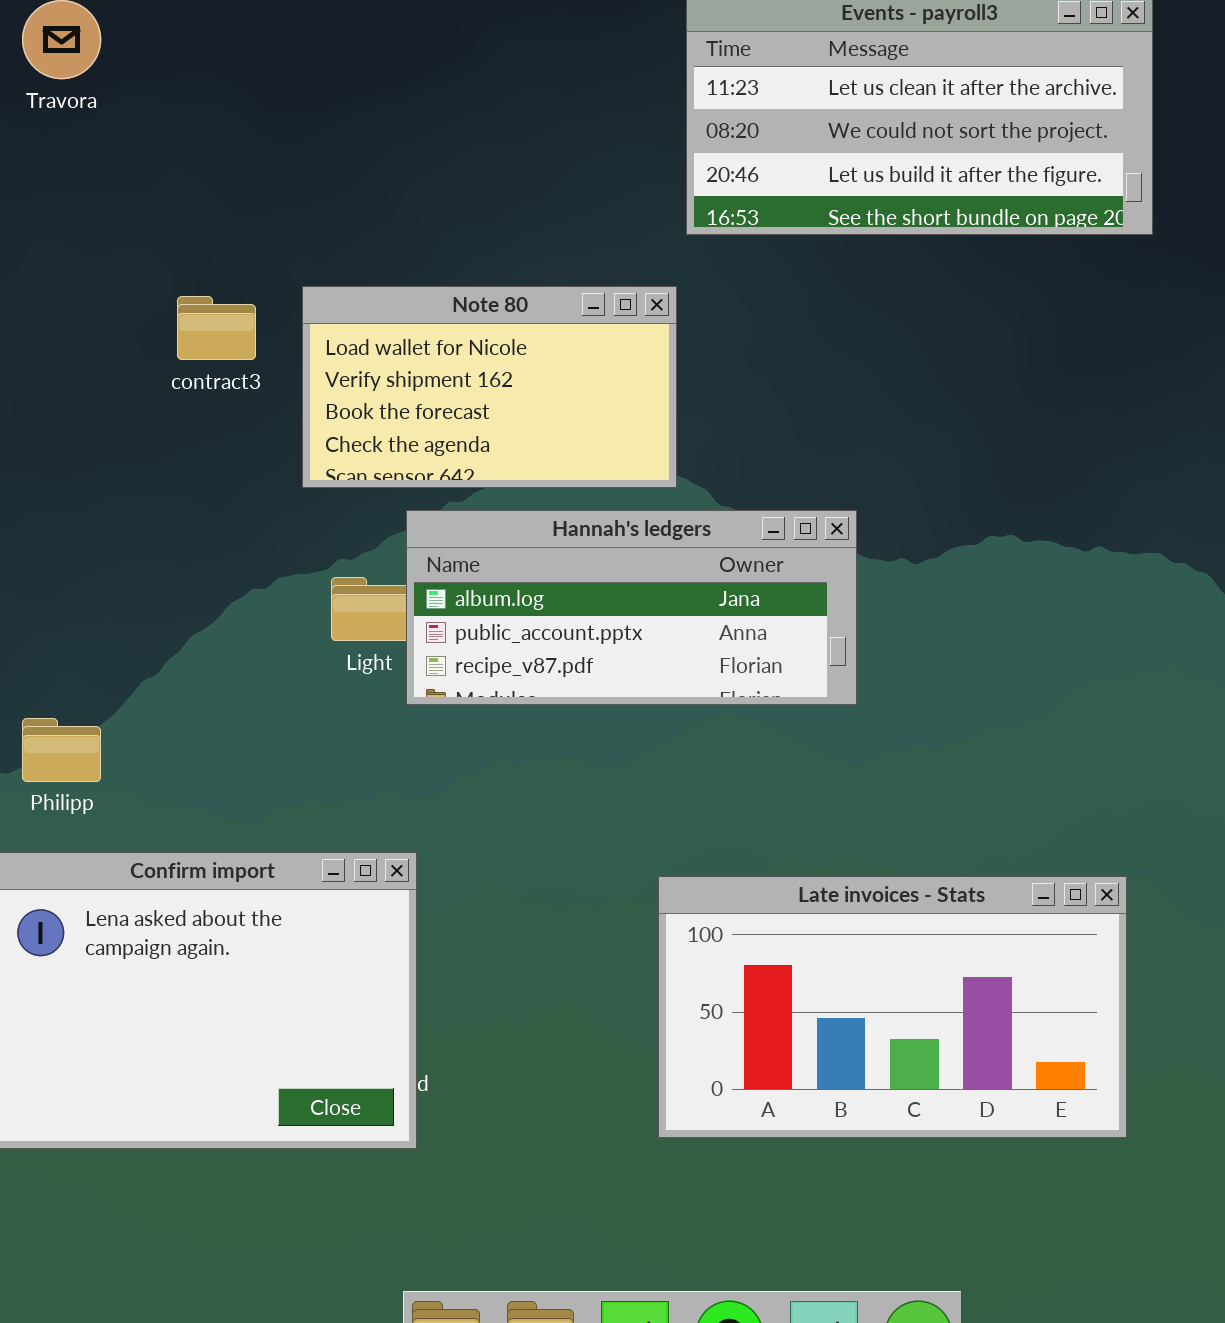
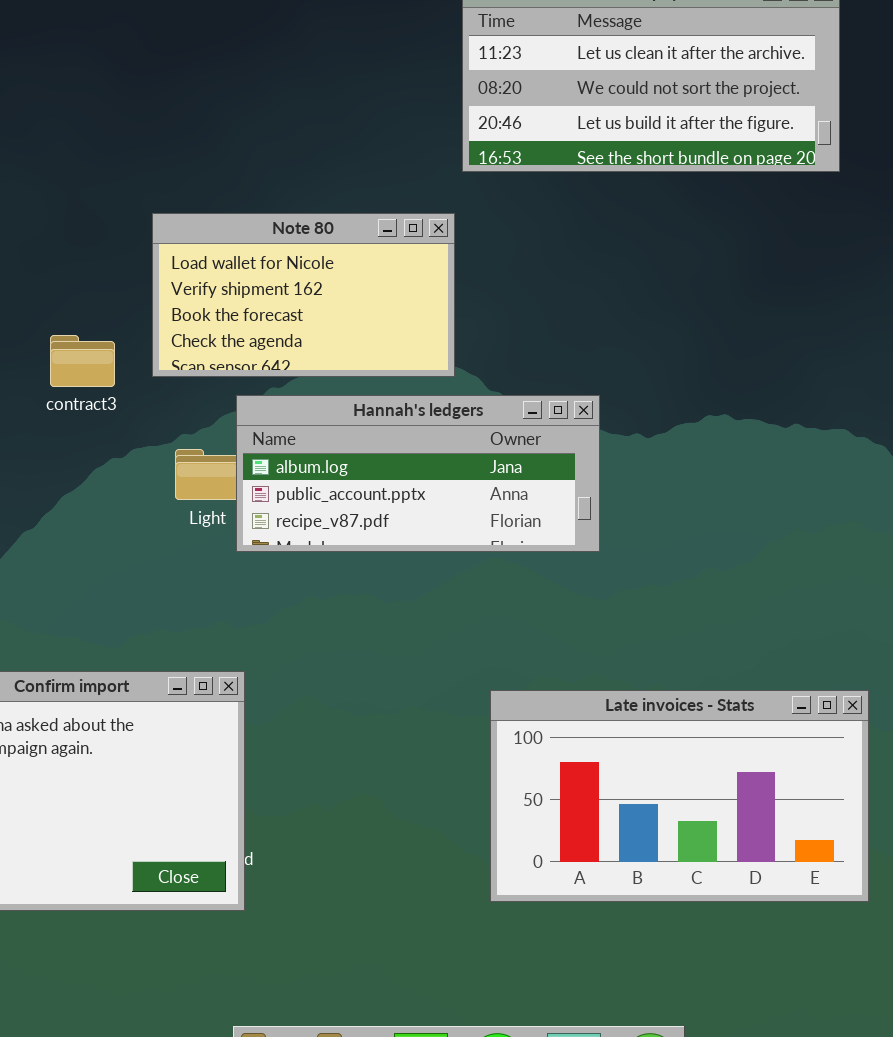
contract3: [177,296,256,360] -> [50,335,115,387], moved
Late invoices - Stats: [658,876,1127,1138] -> [490,690,869,902], moved

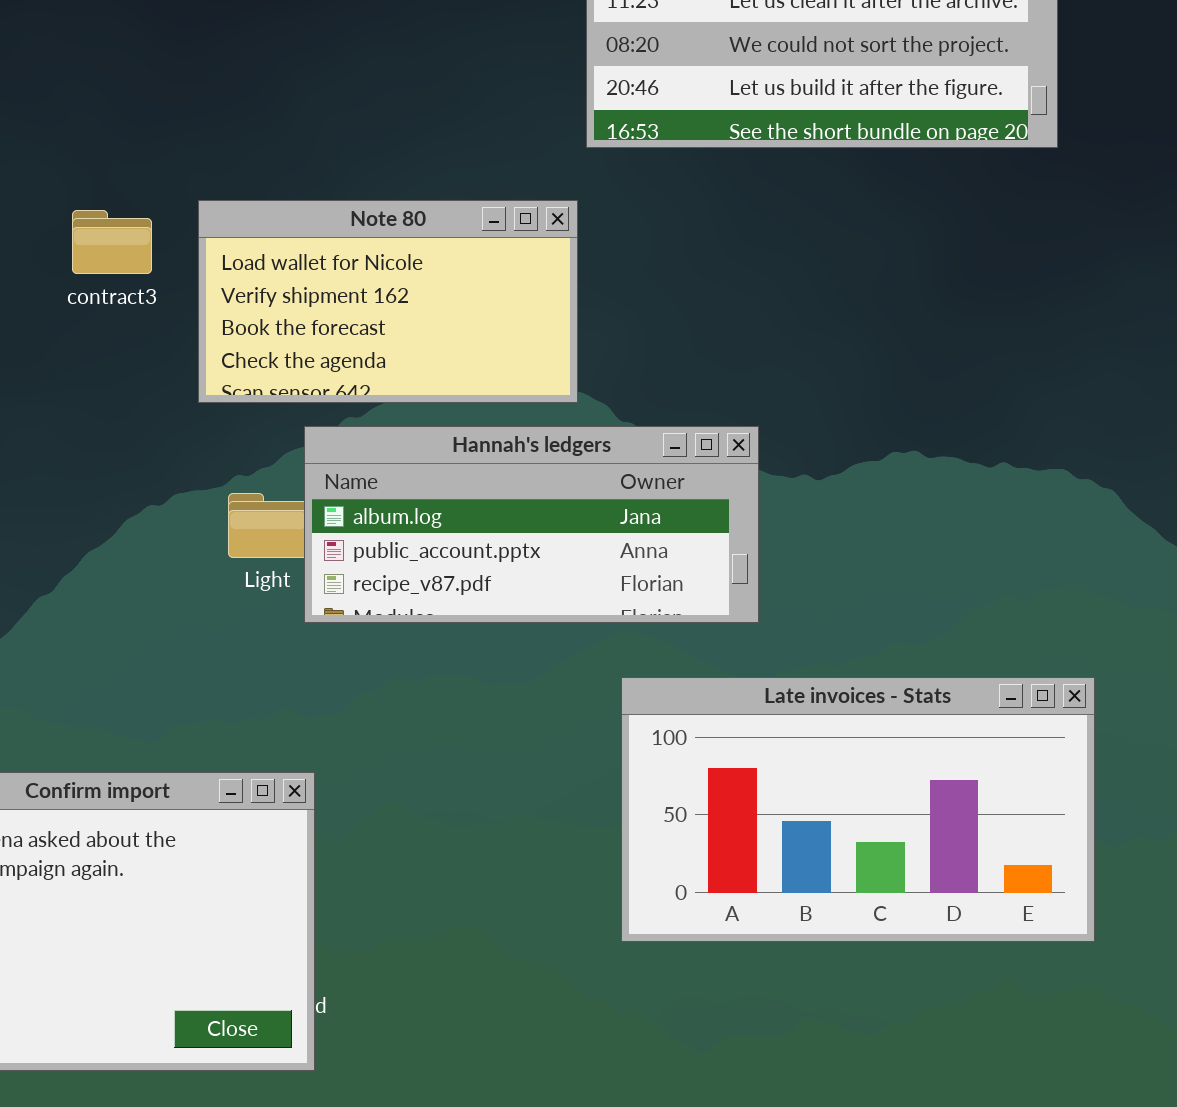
contract3: [50,335,115,387] -> [72,210,152,274], moved
Late invoices - Stats: [490,690,869,902] -> [621,677,1095,942], moved

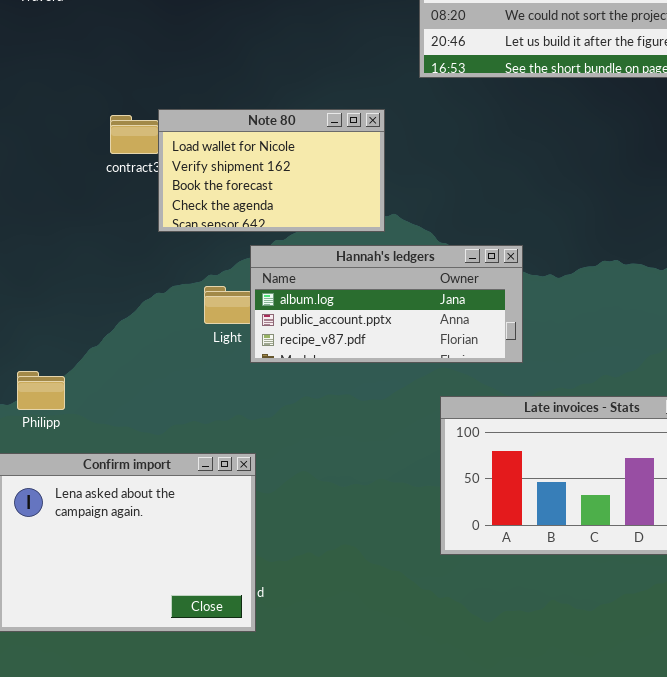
Note 80: [198,200,578,403] -> [158,109,385,232], moved

